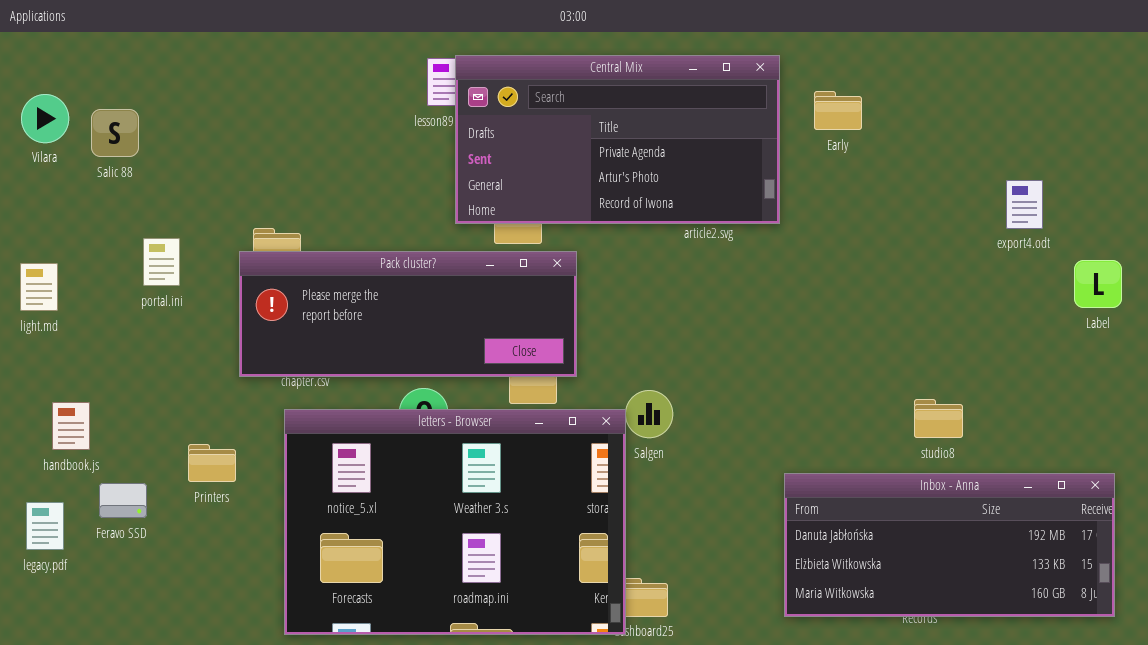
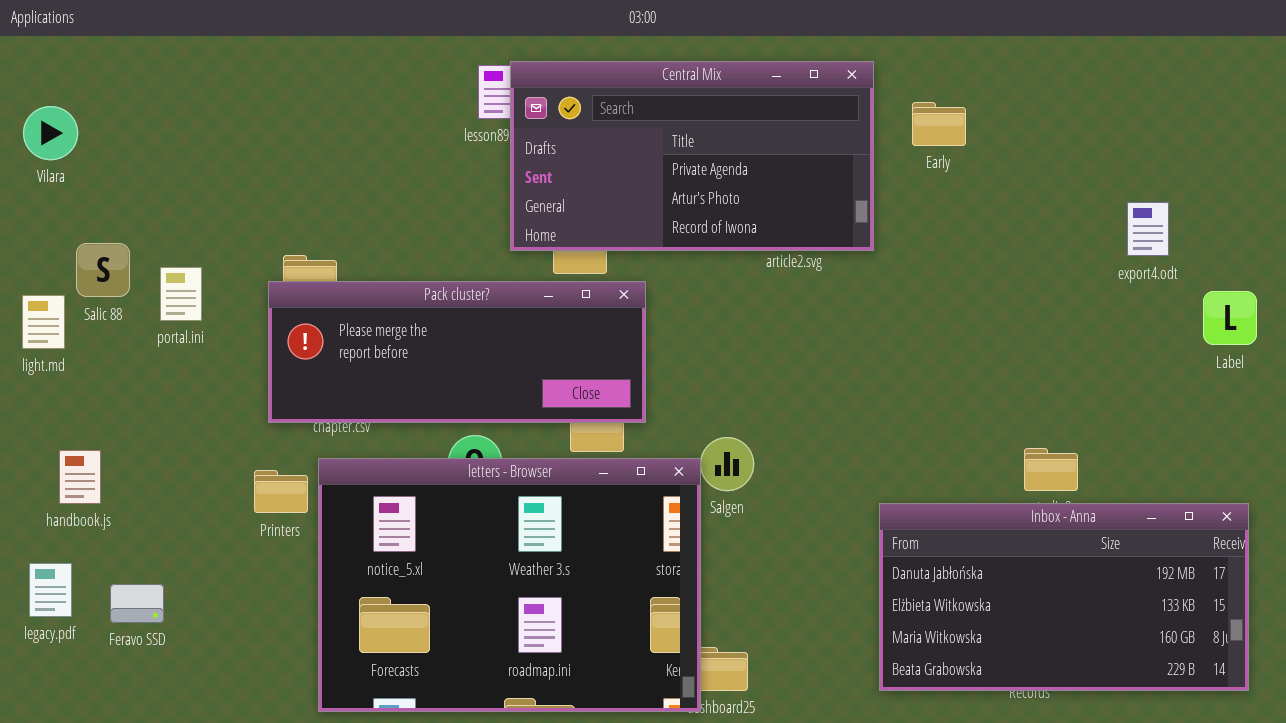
Salic 88: [91,109,139,157] -> [76,243,130,297], moved
Printers: [188,444,236,482] -> [254,470,308,513], moved
Inbox - Anna: [784,473,1115,617] -> [879,503,1249,691], resized
Feravo SSD: [99,483,147,518] -> [110,584,164,623], moved

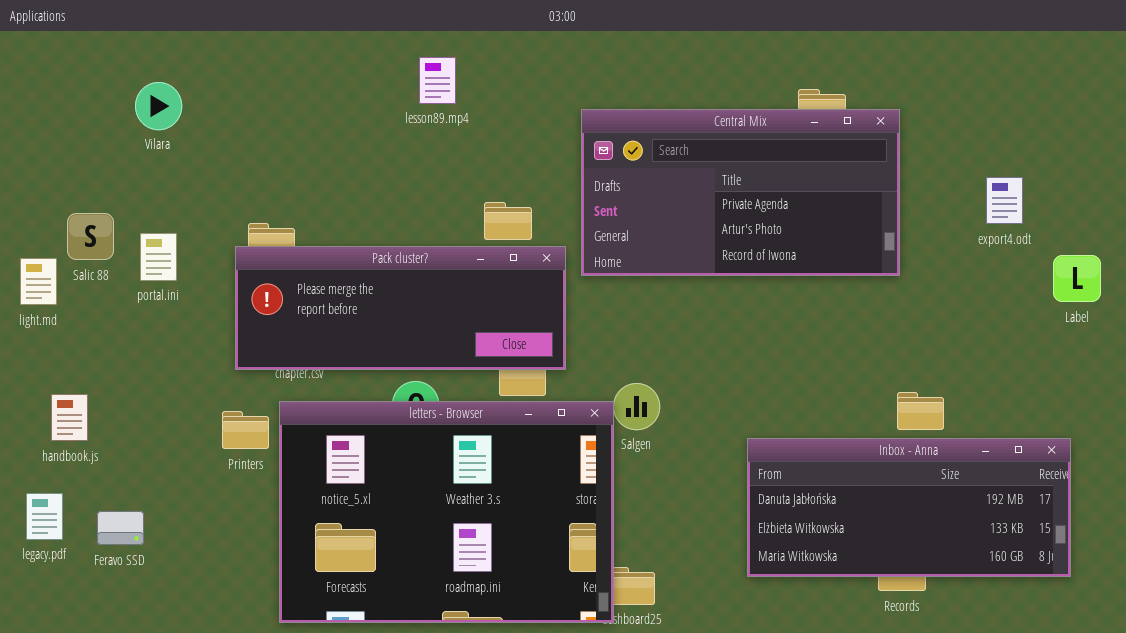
Central Mix: [510,61,874,251] -> [581,109,900,276], moved
Vilara: [23,106,78,160] -> [135,82,182,130], moved
Inbox - Anna: [879,503,1249,691] -> [747,438,1071,577], moved, resized

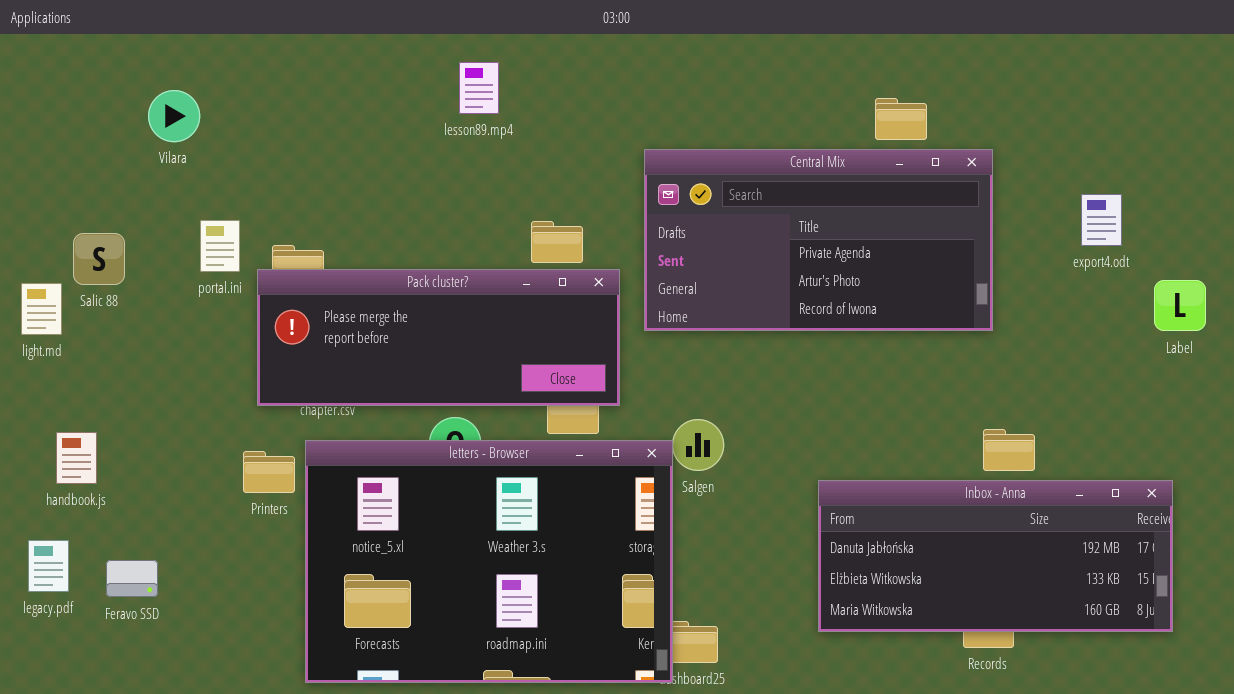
Central Mix: [581,109,900,276] -> [644,149,993,331], moved
portal.ini: [140,233,177,281] -> [200,220,240,272], moved

